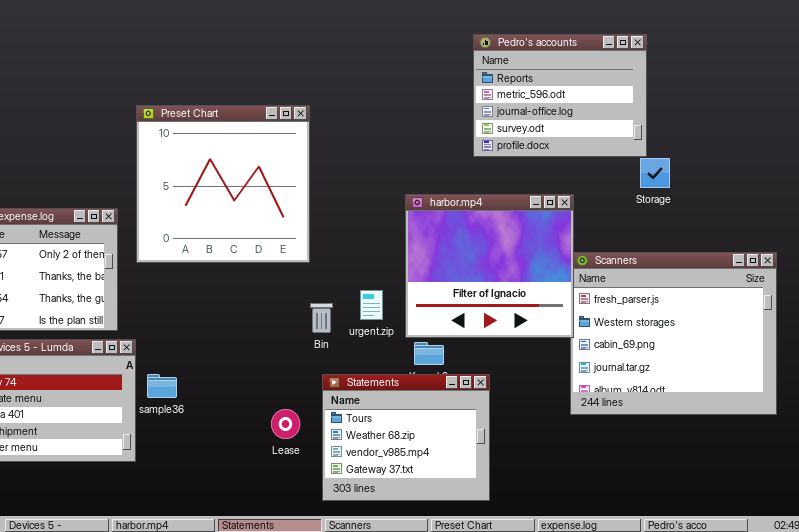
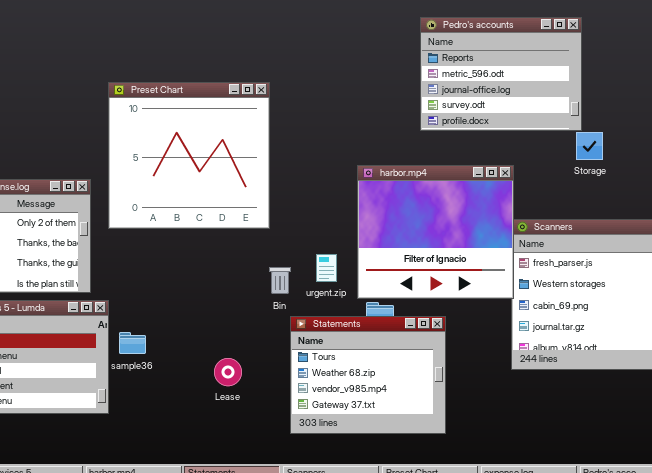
Statements: [322,374,490,501] -> [290,316,446,434], moved
Lease: [271,409,300,439] -> [214,358,242,386], moved

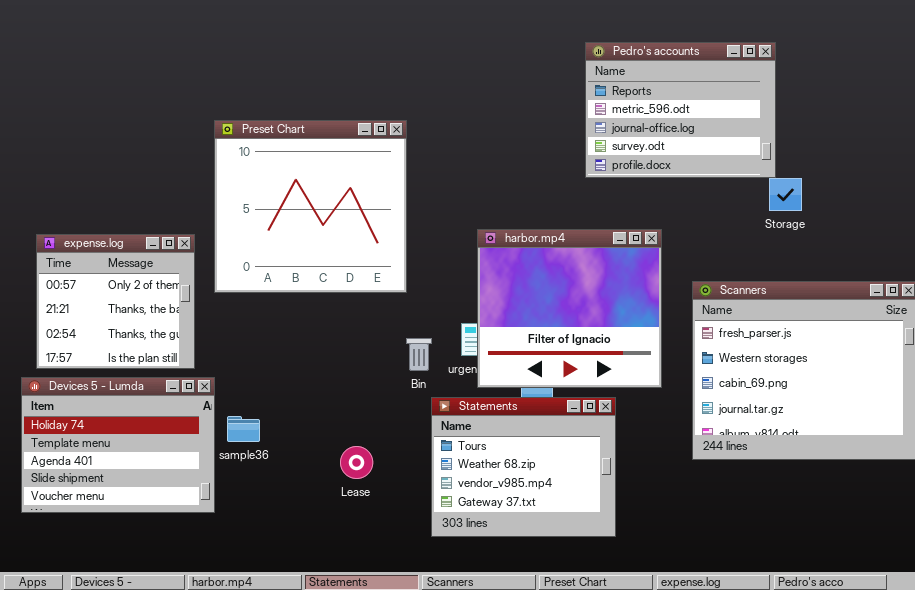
harbor.mp4: [357,165,514,299] -> [477,229,662,388], moved

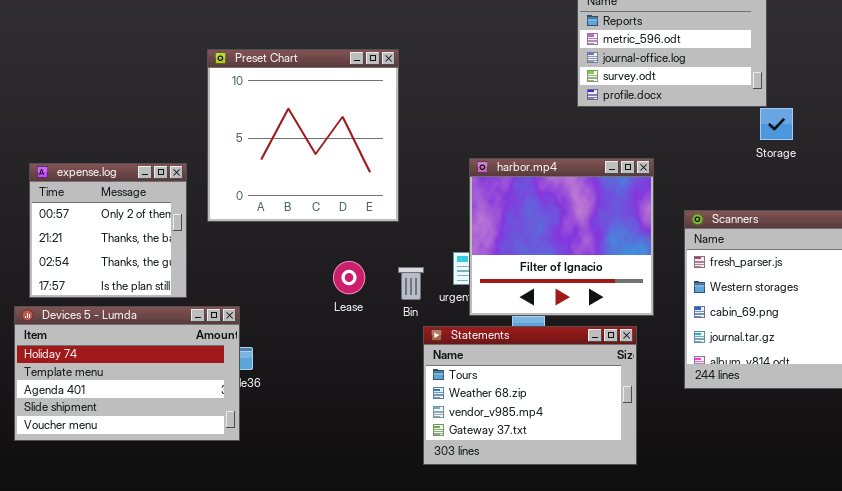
Devices 5 - Lumda: [21,377,215,513] -> [14,306,240,441], resized
Statements: [431,397,616,537] -> [423,326,637,465], resized
Lease: [340,446,373,479] -> [333,261,365,294], moved

